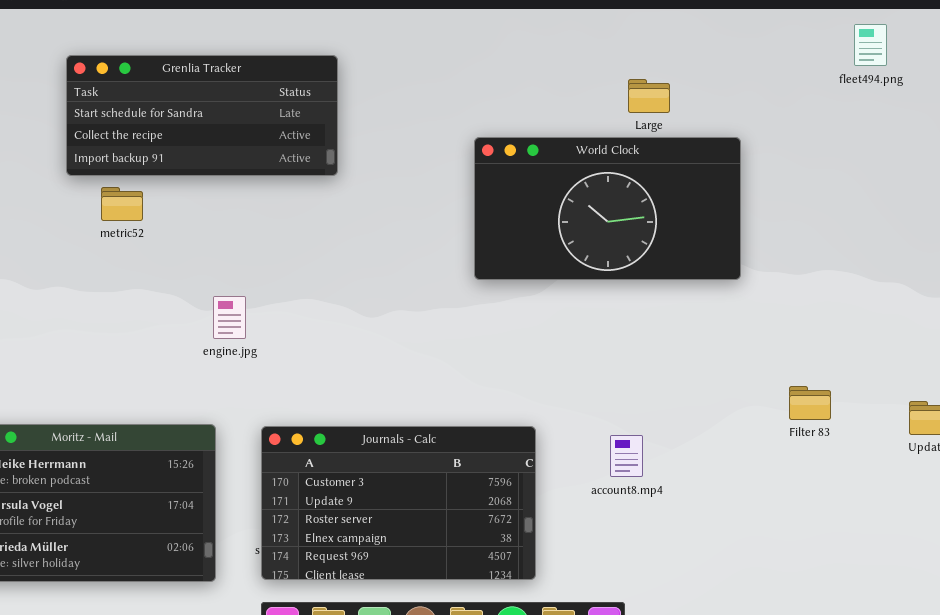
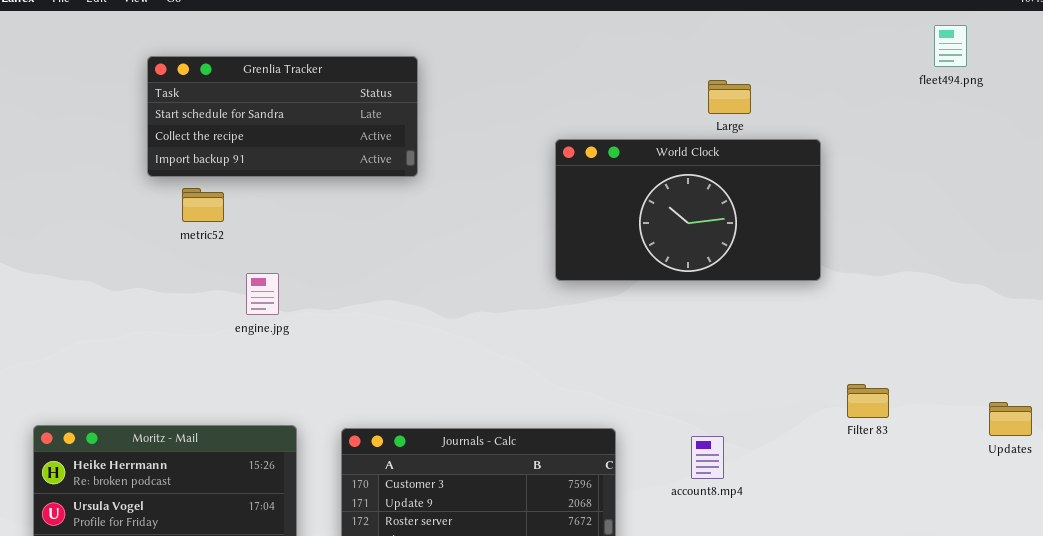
engine.jpg: [213,296,246,339] -> [246,273,279,315], moved
Filter 83: [789,386,831,420] -> [847,384,889,418], moved

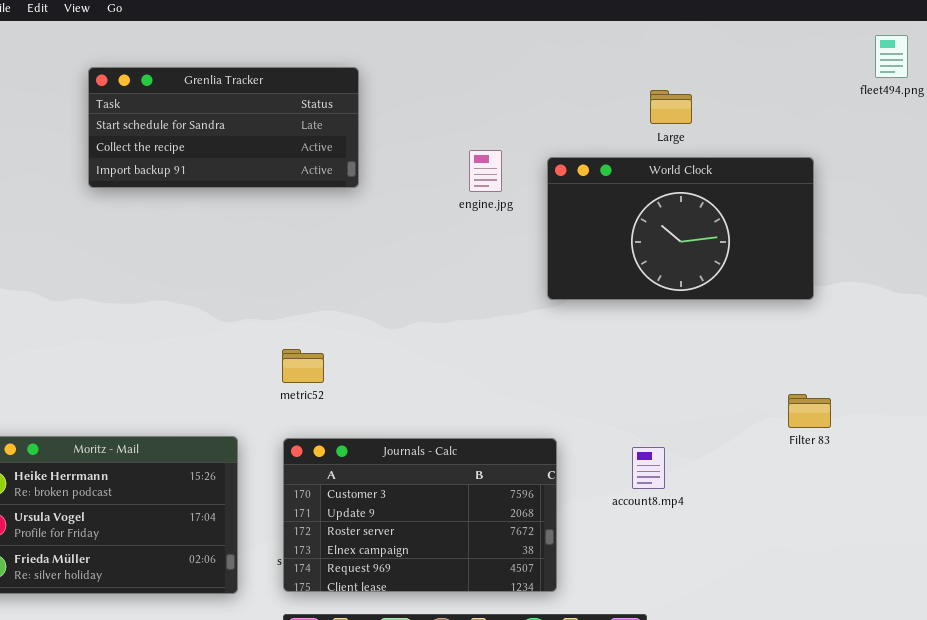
World Clock: [555,139,821,281] -> [547,157,814,300], moved
metric52: [182,188,224,222] -> [282,349,324,383], moved
engine.jpg: [246,273,279,315] -> [469,150,502,192], moved

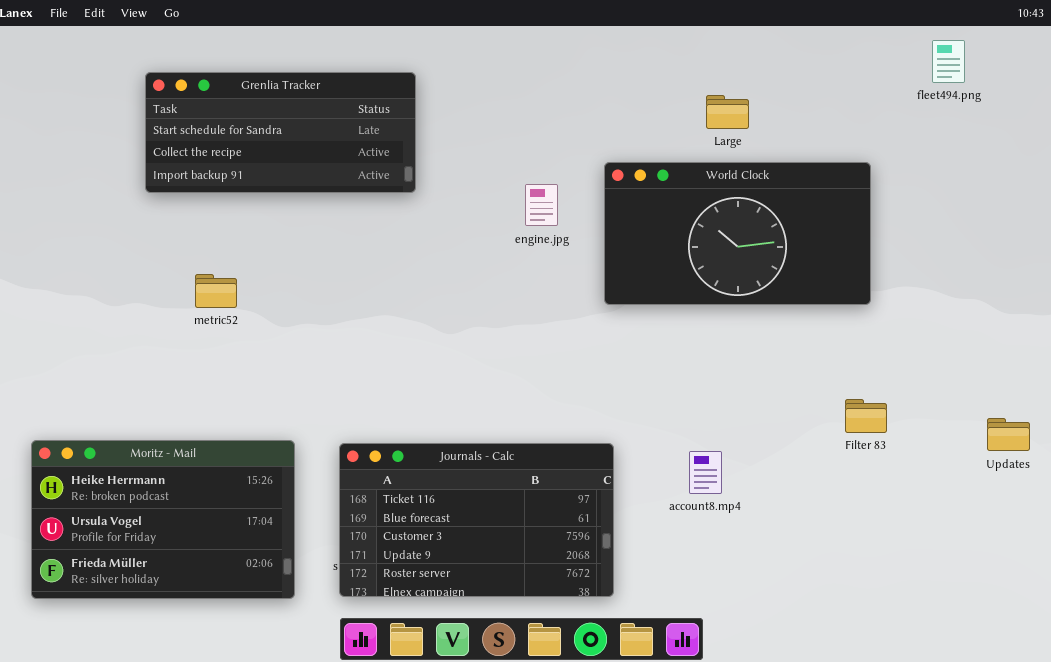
engine.jpg: [469,150,502,192] -> [525,184,558,226], moved
metric52: [282,349,324,383] -> [195,274,237,308], moved
Journals - Calc: [283,438,557,592] -> [339,443,614,597], scrolled up 2 rows

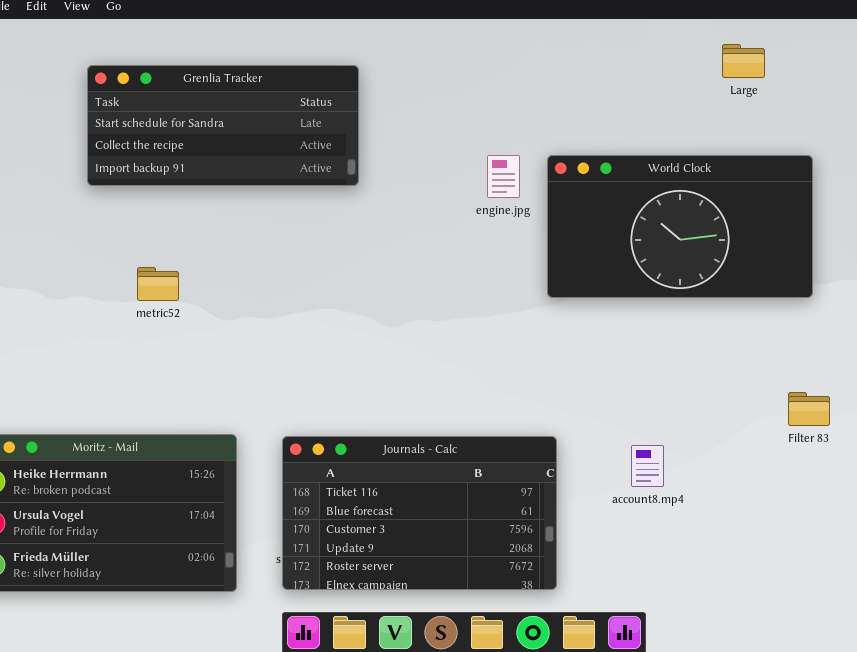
Large: [706,95,749,129] -> [722,44,765,78], moved
engine.jpg: [525,184,558,226] -> [487,155,520,198], moved

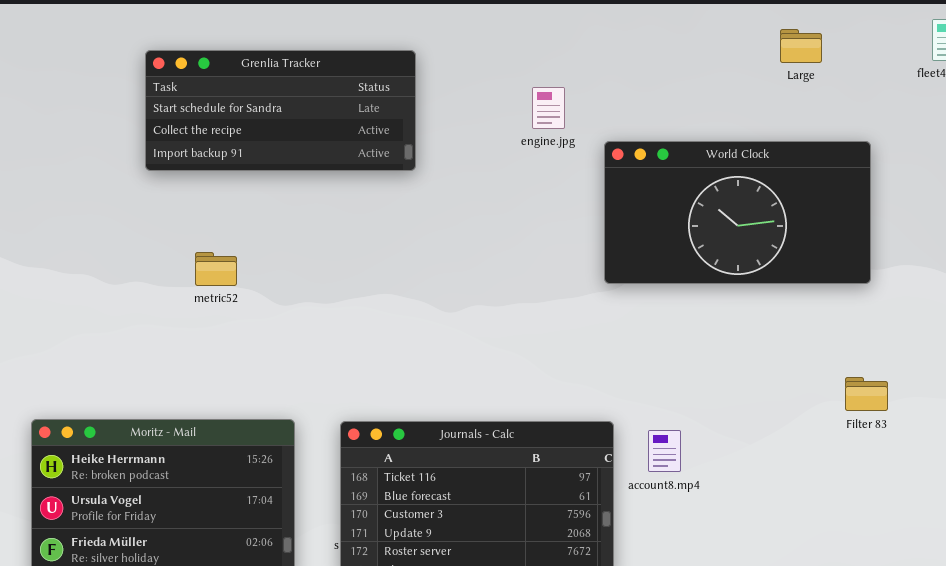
engine.jpg: [487,155,520,198] -> [532,87,565,129], moved
account8.mp4: [631,445,664,487] -> [648,430,681,472], moved

